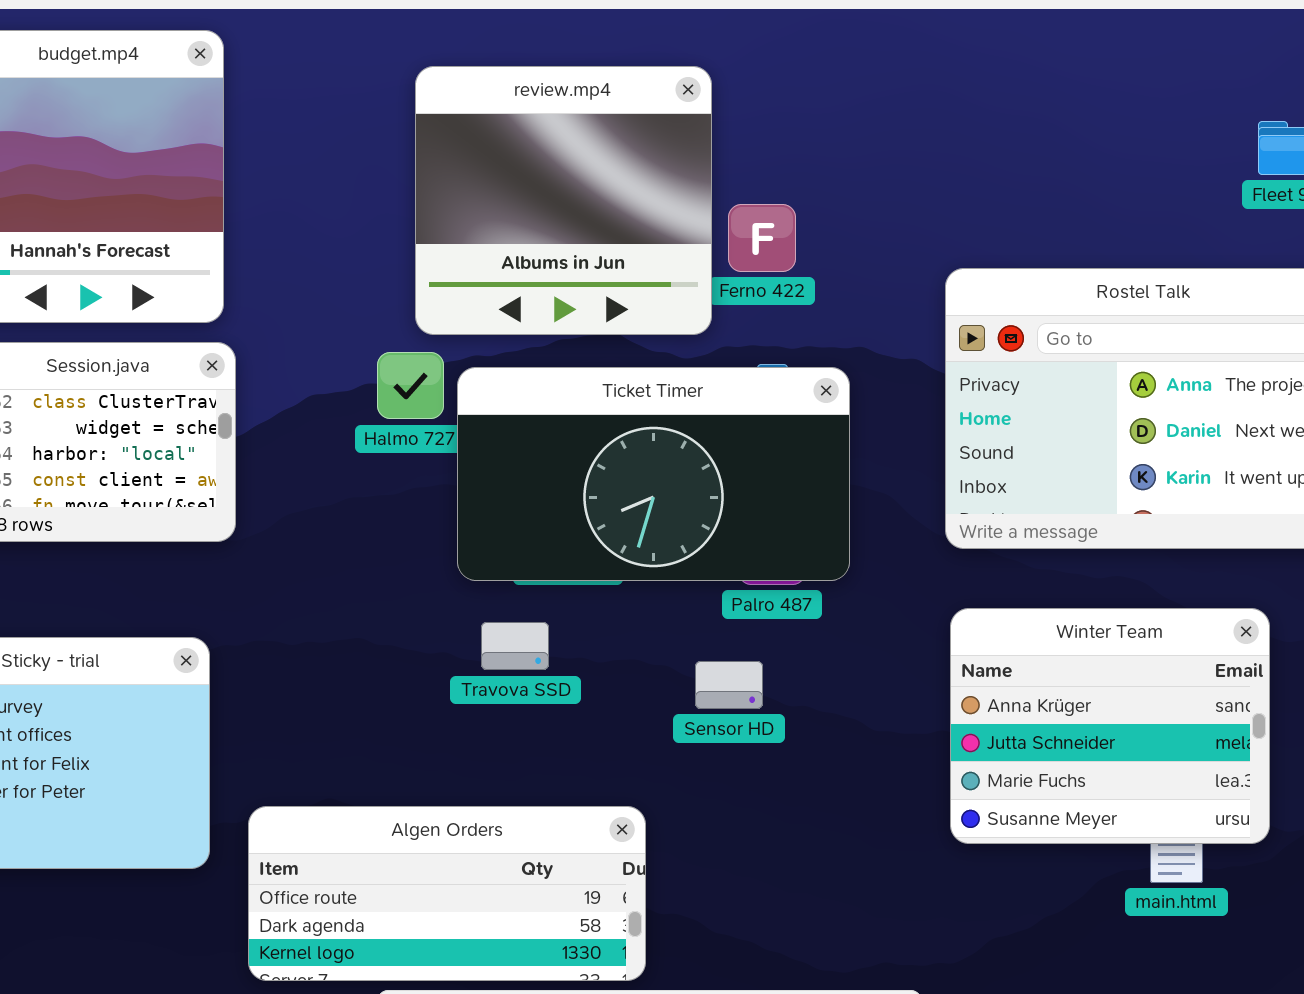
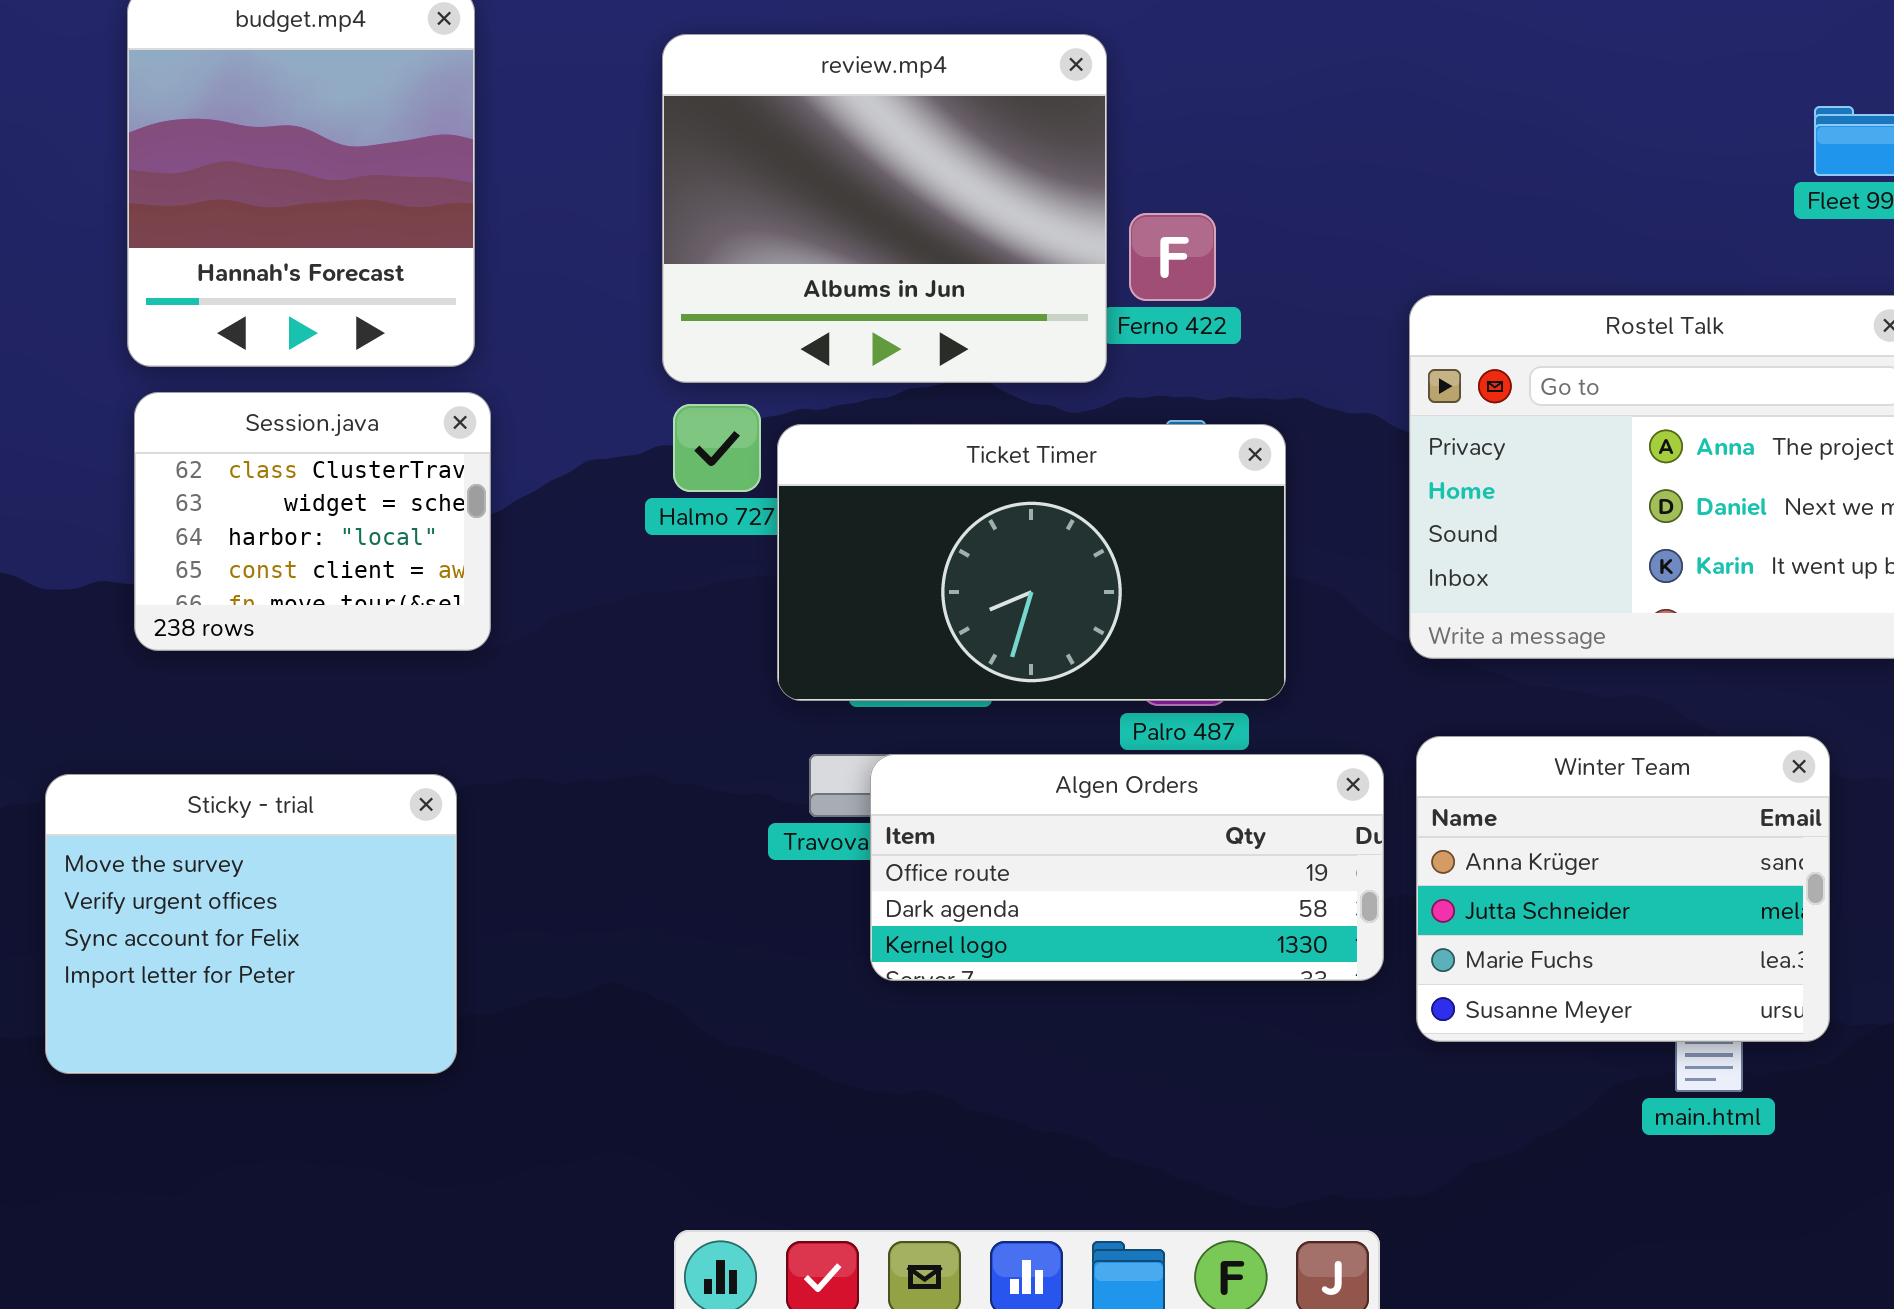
review.mp4: [415,66,712,335] -> [662,34,1107,383], resized
Algen Orders: [248,806,646,981] -> [870,754,1384,981], moved

